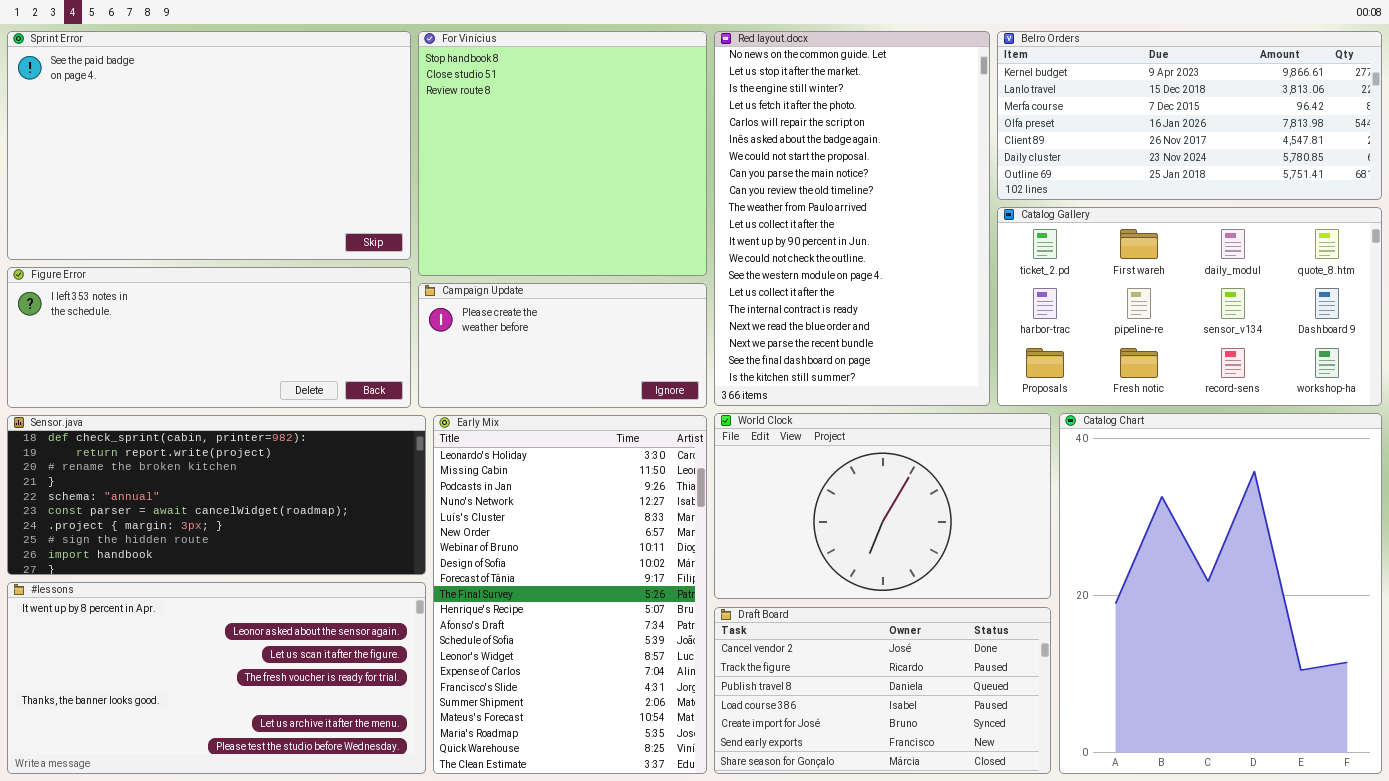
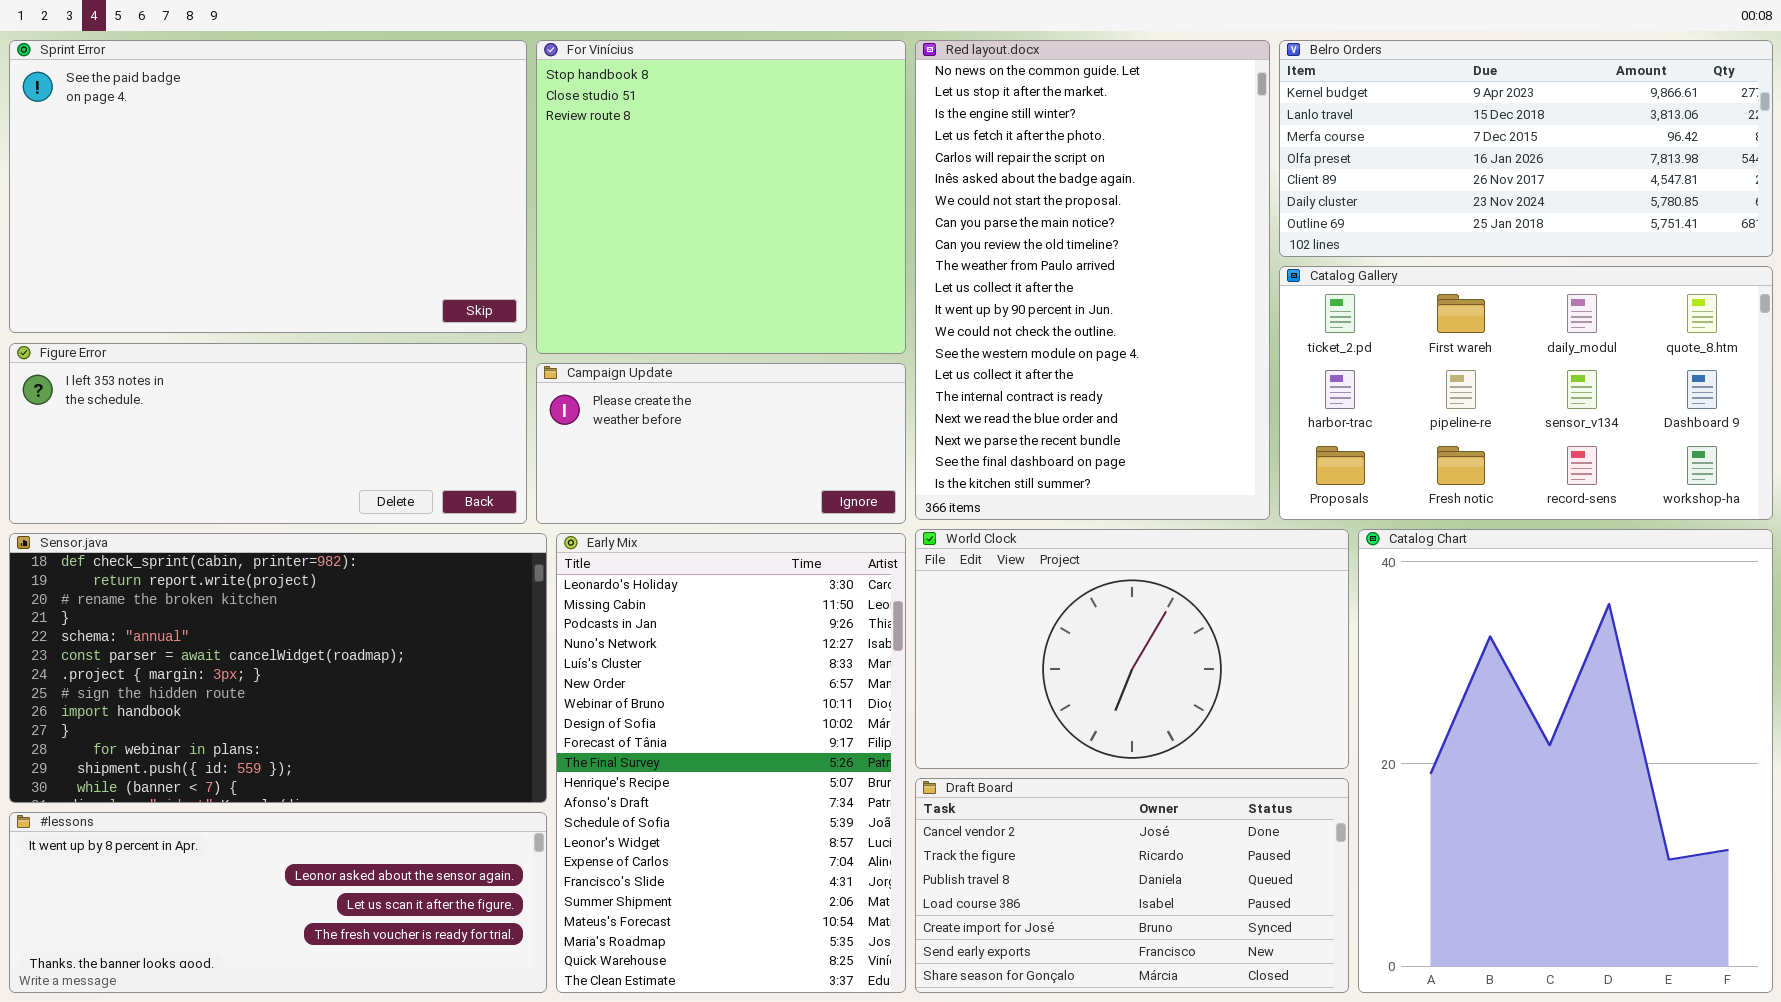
Sensor.java: [7,415,426,575] -> [9,533,547,803], resized
#lessons: [7,582,426,774] -> [9,812,547,993], resized

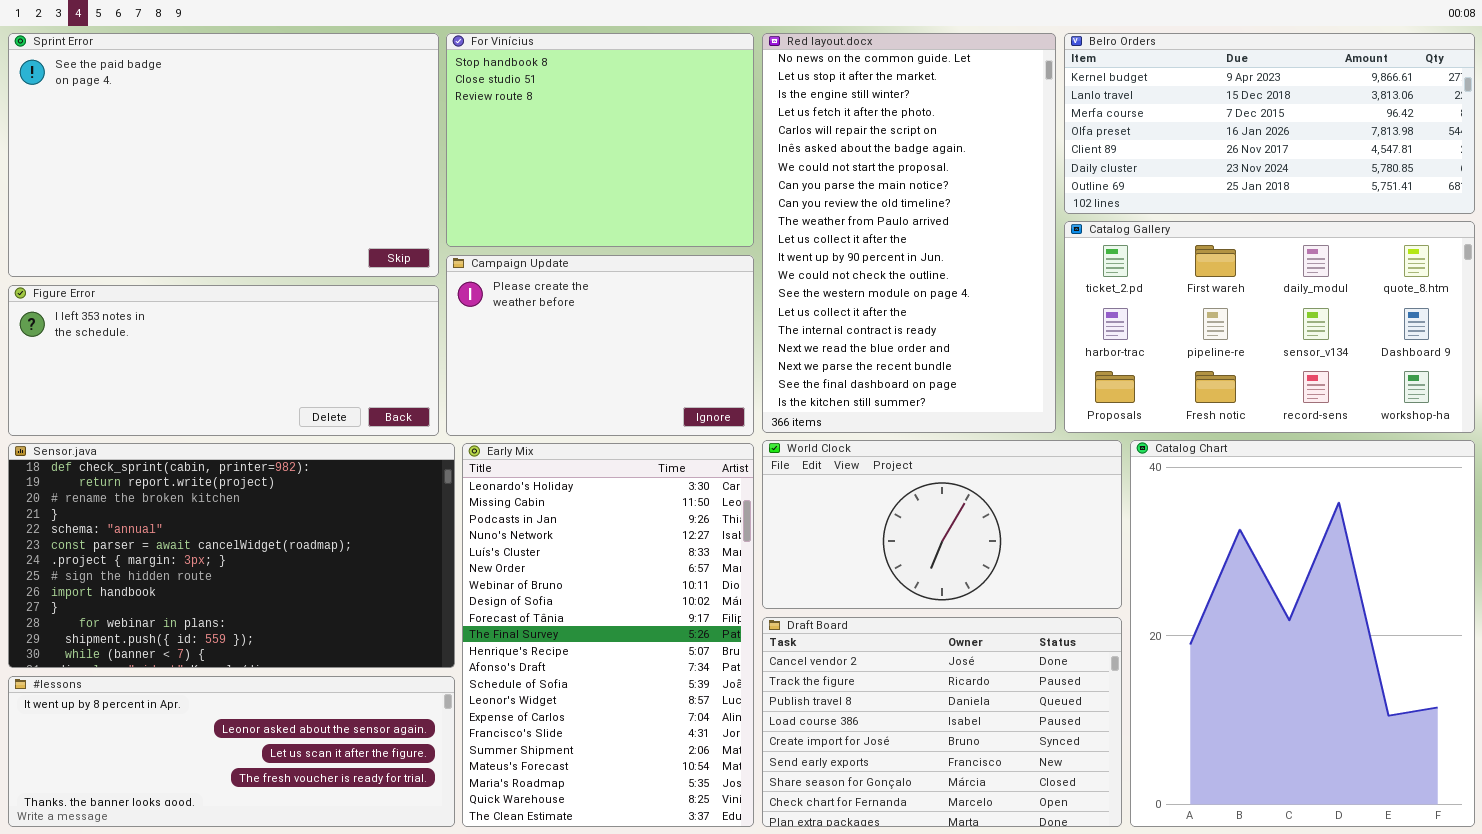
For Vinícius: [536,40,906,354] -> [446,33,754,247], resized
Campaign Update: [536,363,906,524] -> [446,255,754,436], resized
World Clock: [915,529,1349,769] -> [762,440,1122,609], resized
Draft Board: [915,778,1349,993] -> [762,617,1122,827], resized

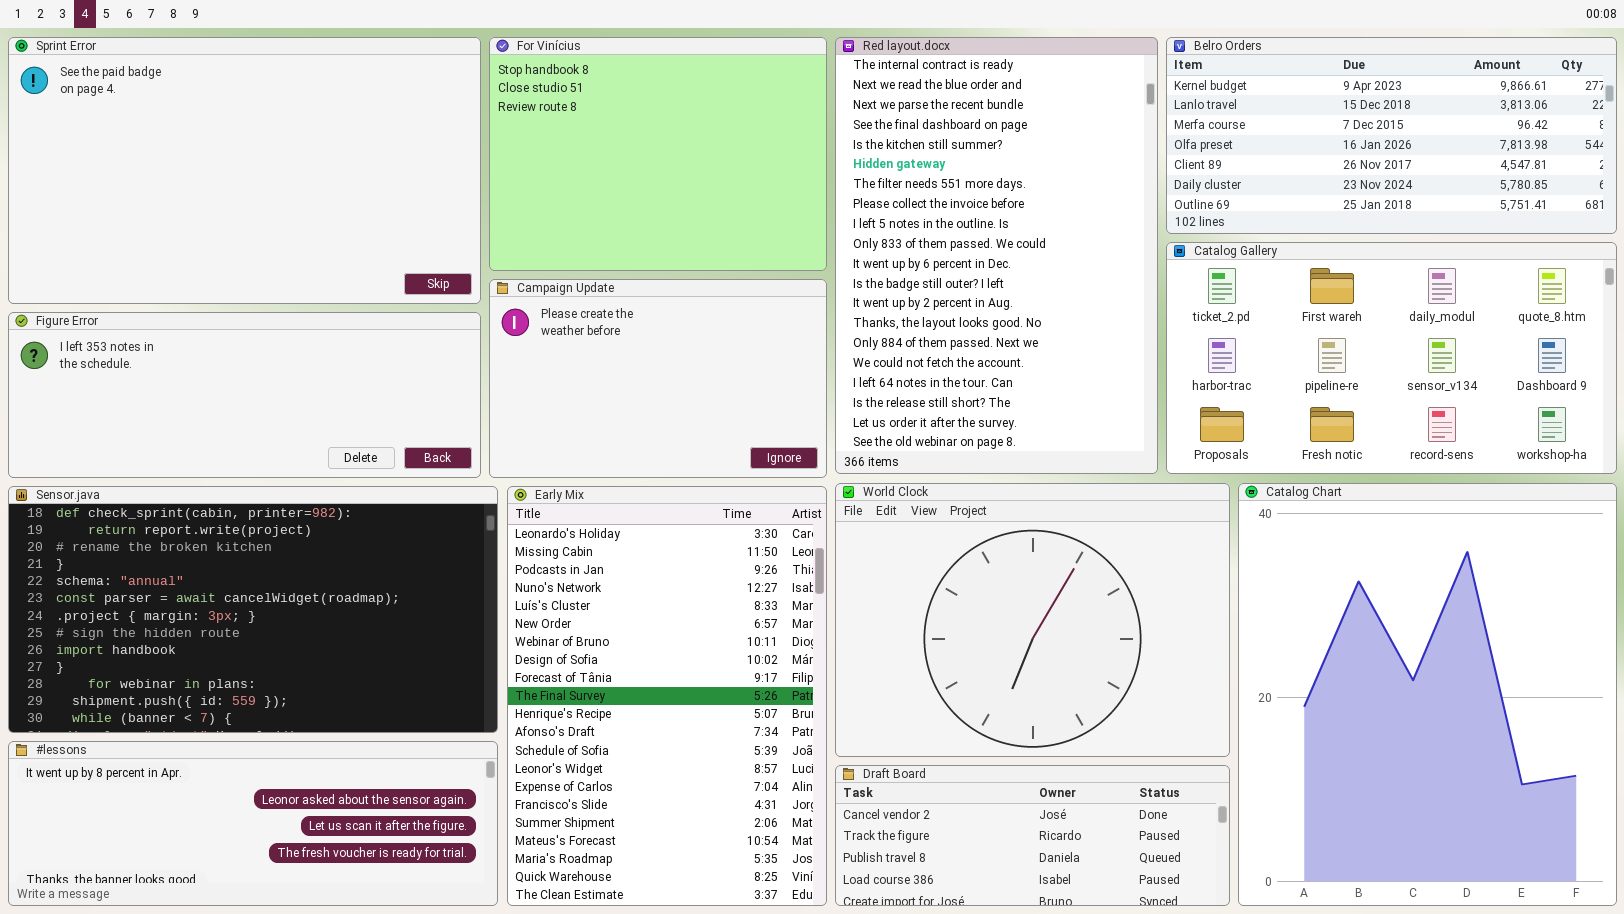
Red layout.docx: [762,33,1056,433] -> [835,37,1158,474], scrolled down 15 rows
World Clock: [762,440,1122,609] -> [835,483,1230,757], resized
Draft Board: [762,617,1122,827] -> [835,765,1230,906], resized

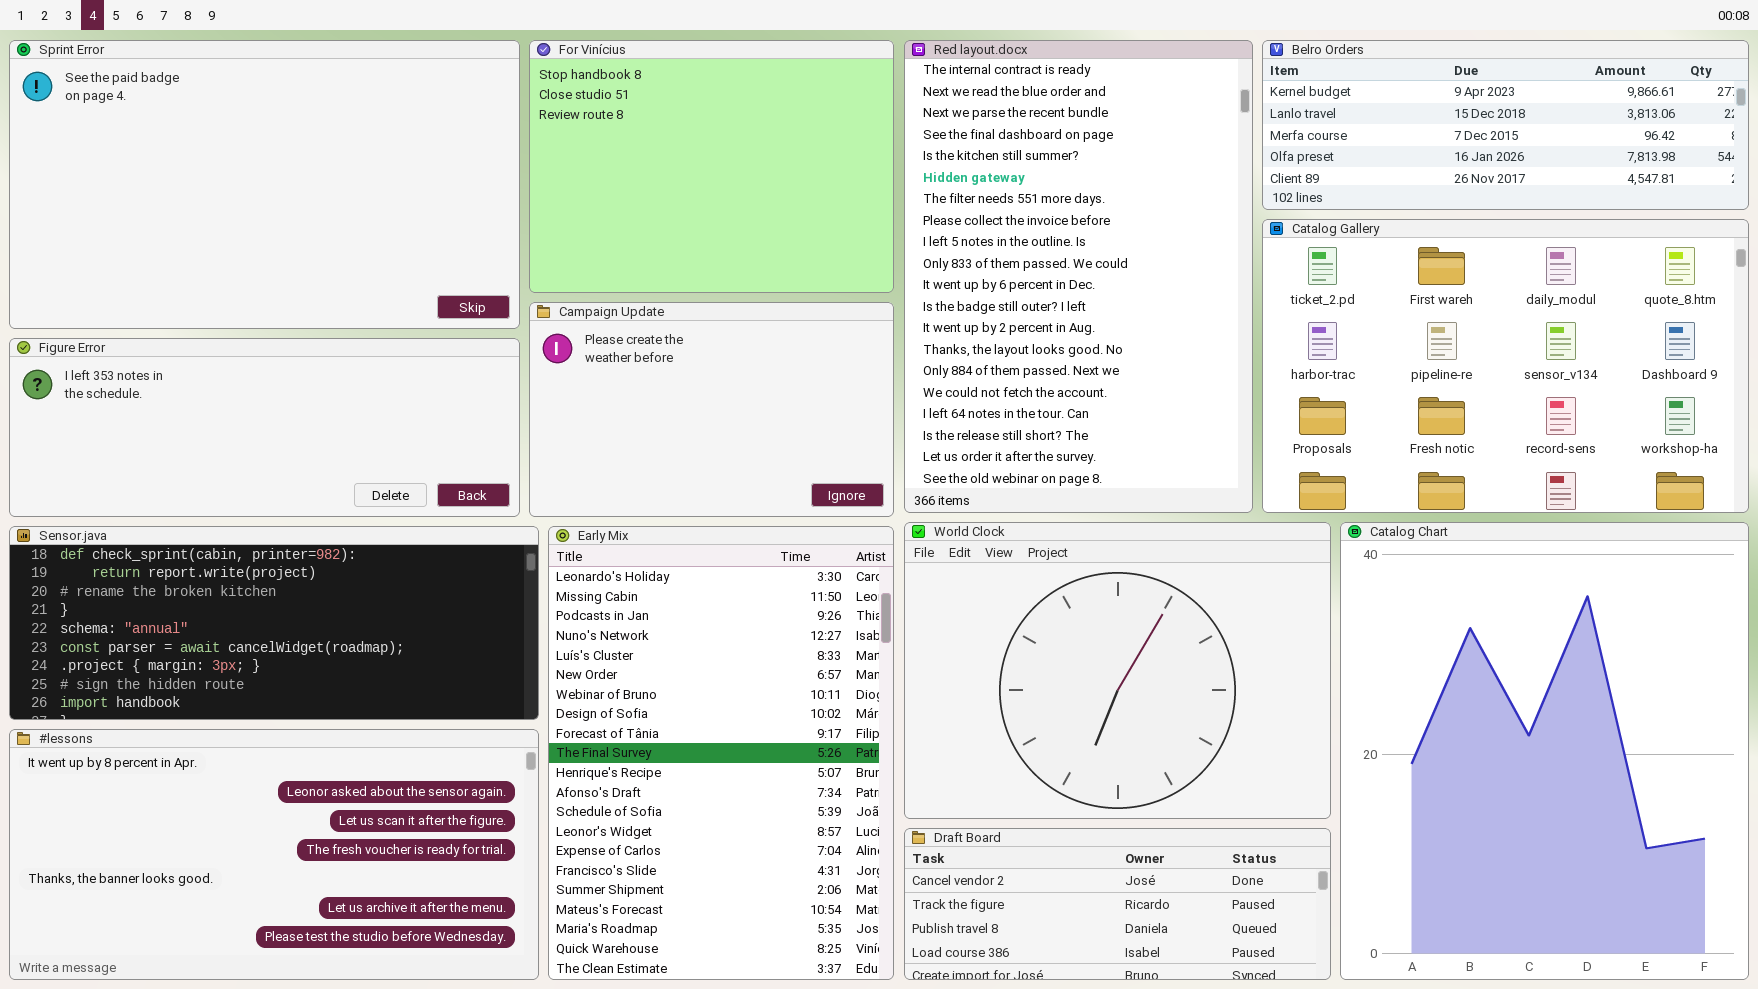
Belro Orders: [1166,37,1617,234] -> [1262,40,1749,210], resized
Catalog Gallery: [1166,242,1617,474] -> [1262,219,1749,513], resized
Sensor.java: [8,486,498,733] -> [9,526,539,720], resized
#lessons: [8,741,498,906] -> [9,729,539,980], resized

